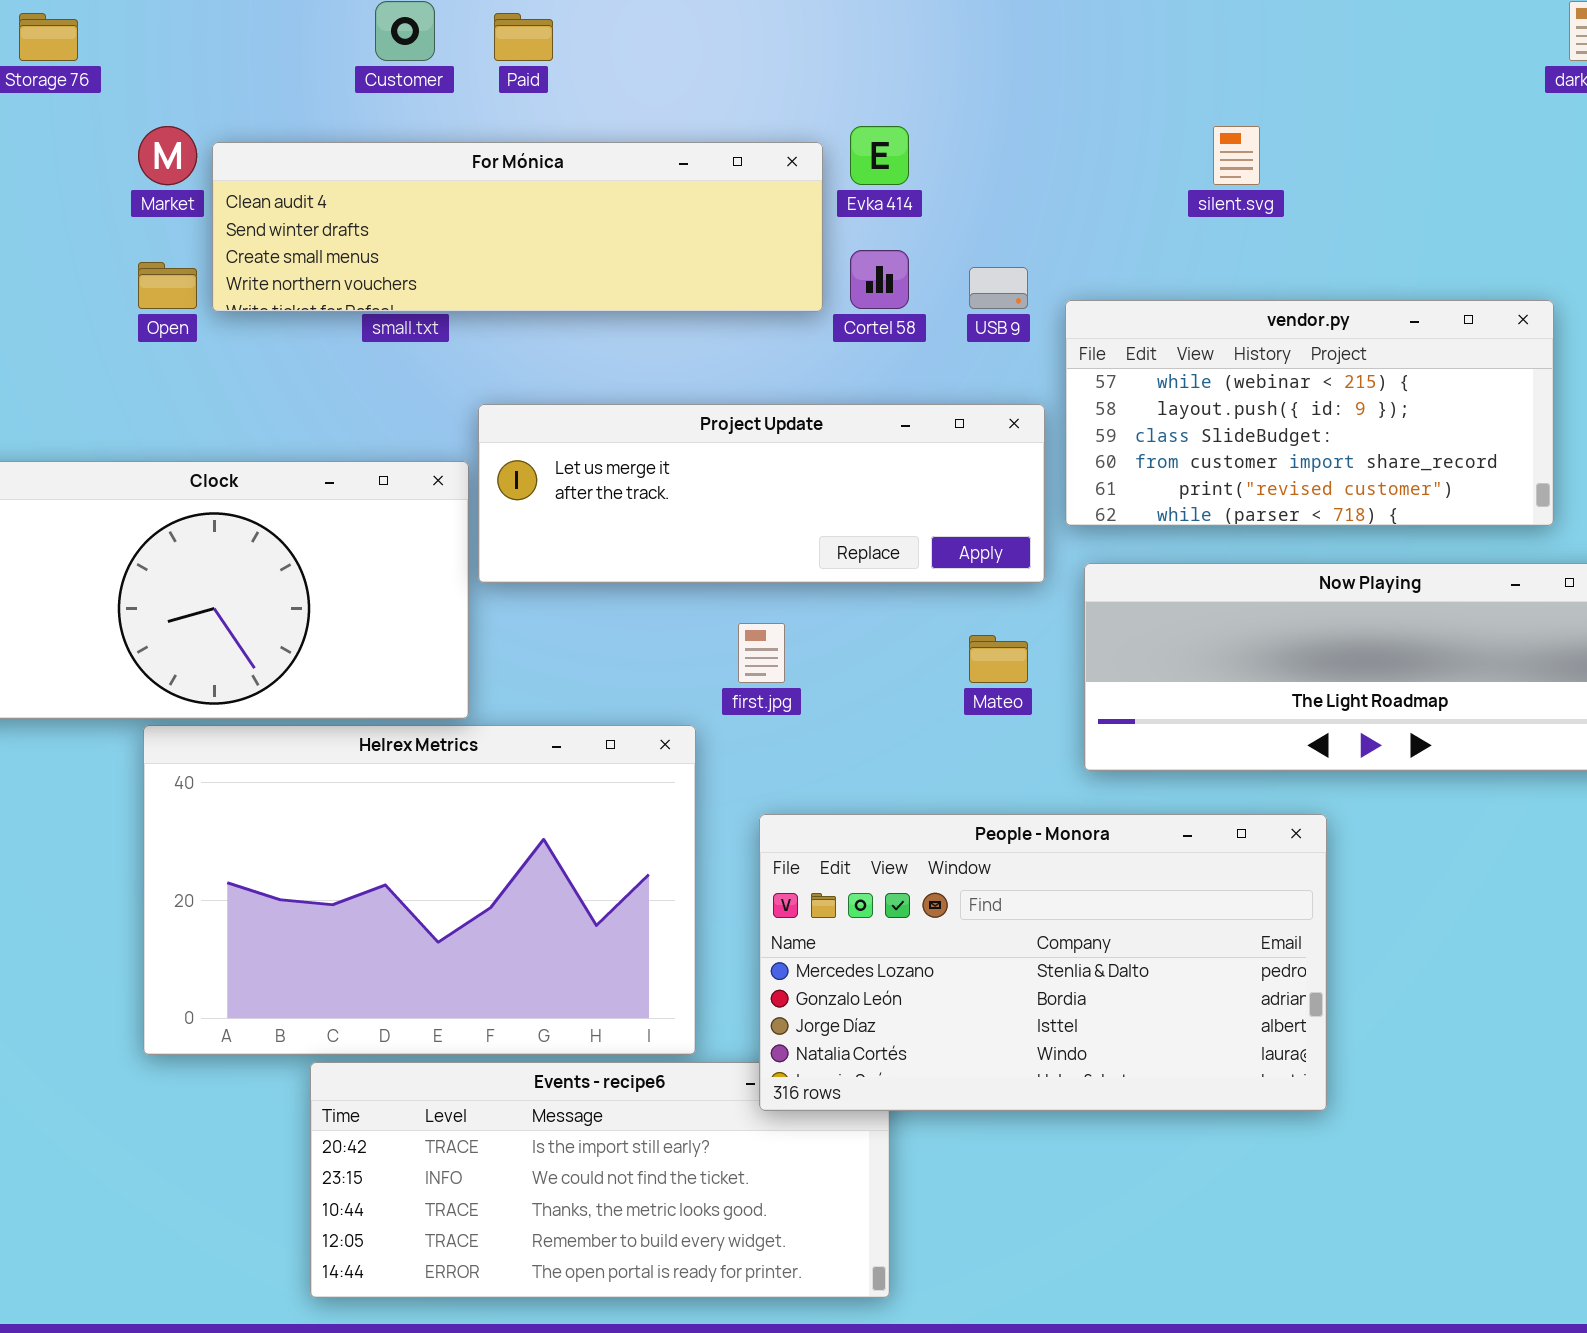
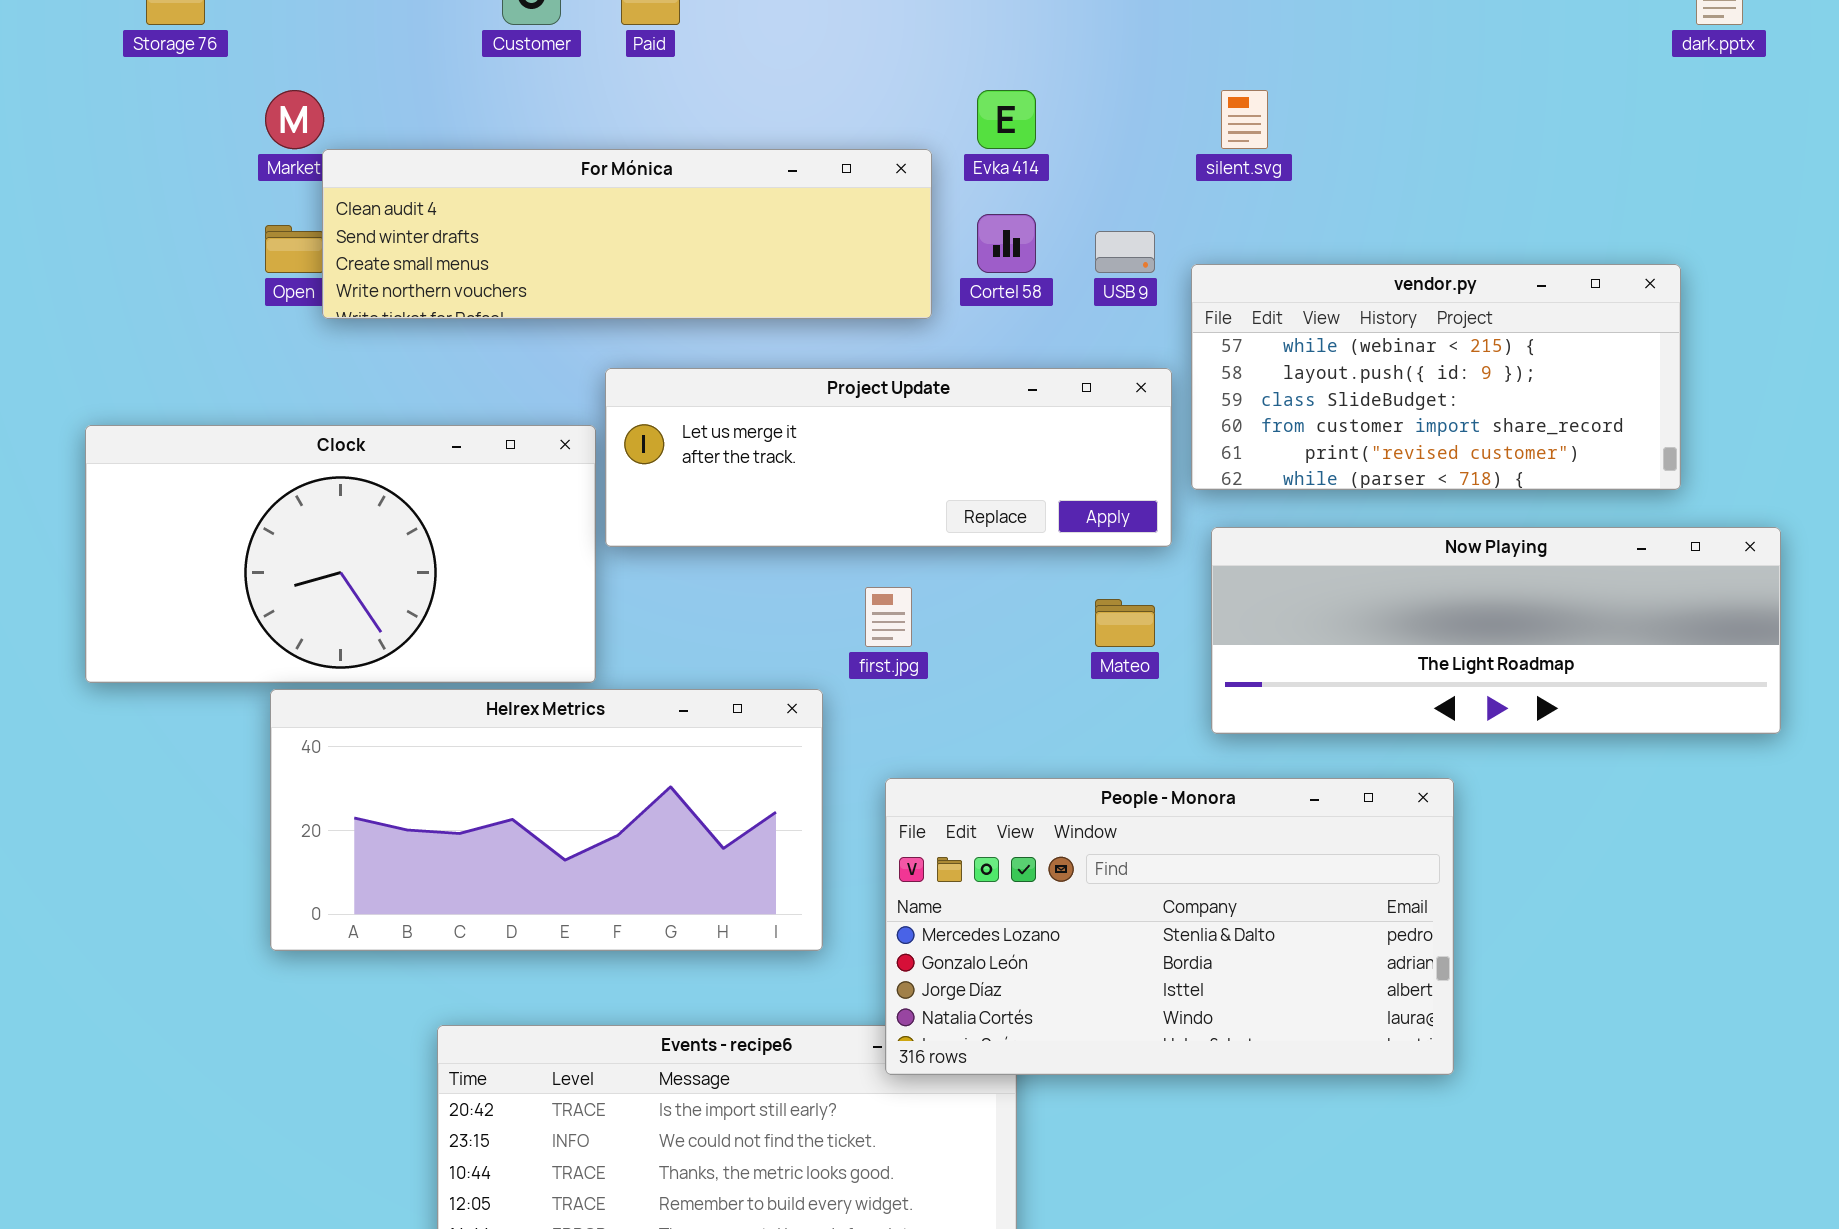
silent.svg: [1213,126,1260,185] -> [1221,90,1268,149], moved
For Mónica: [212,142,823,312] -> [322,149,932,319], moved
Helrex Metrics: [143,725,696,1055] -> [270,689,823,951], resized

